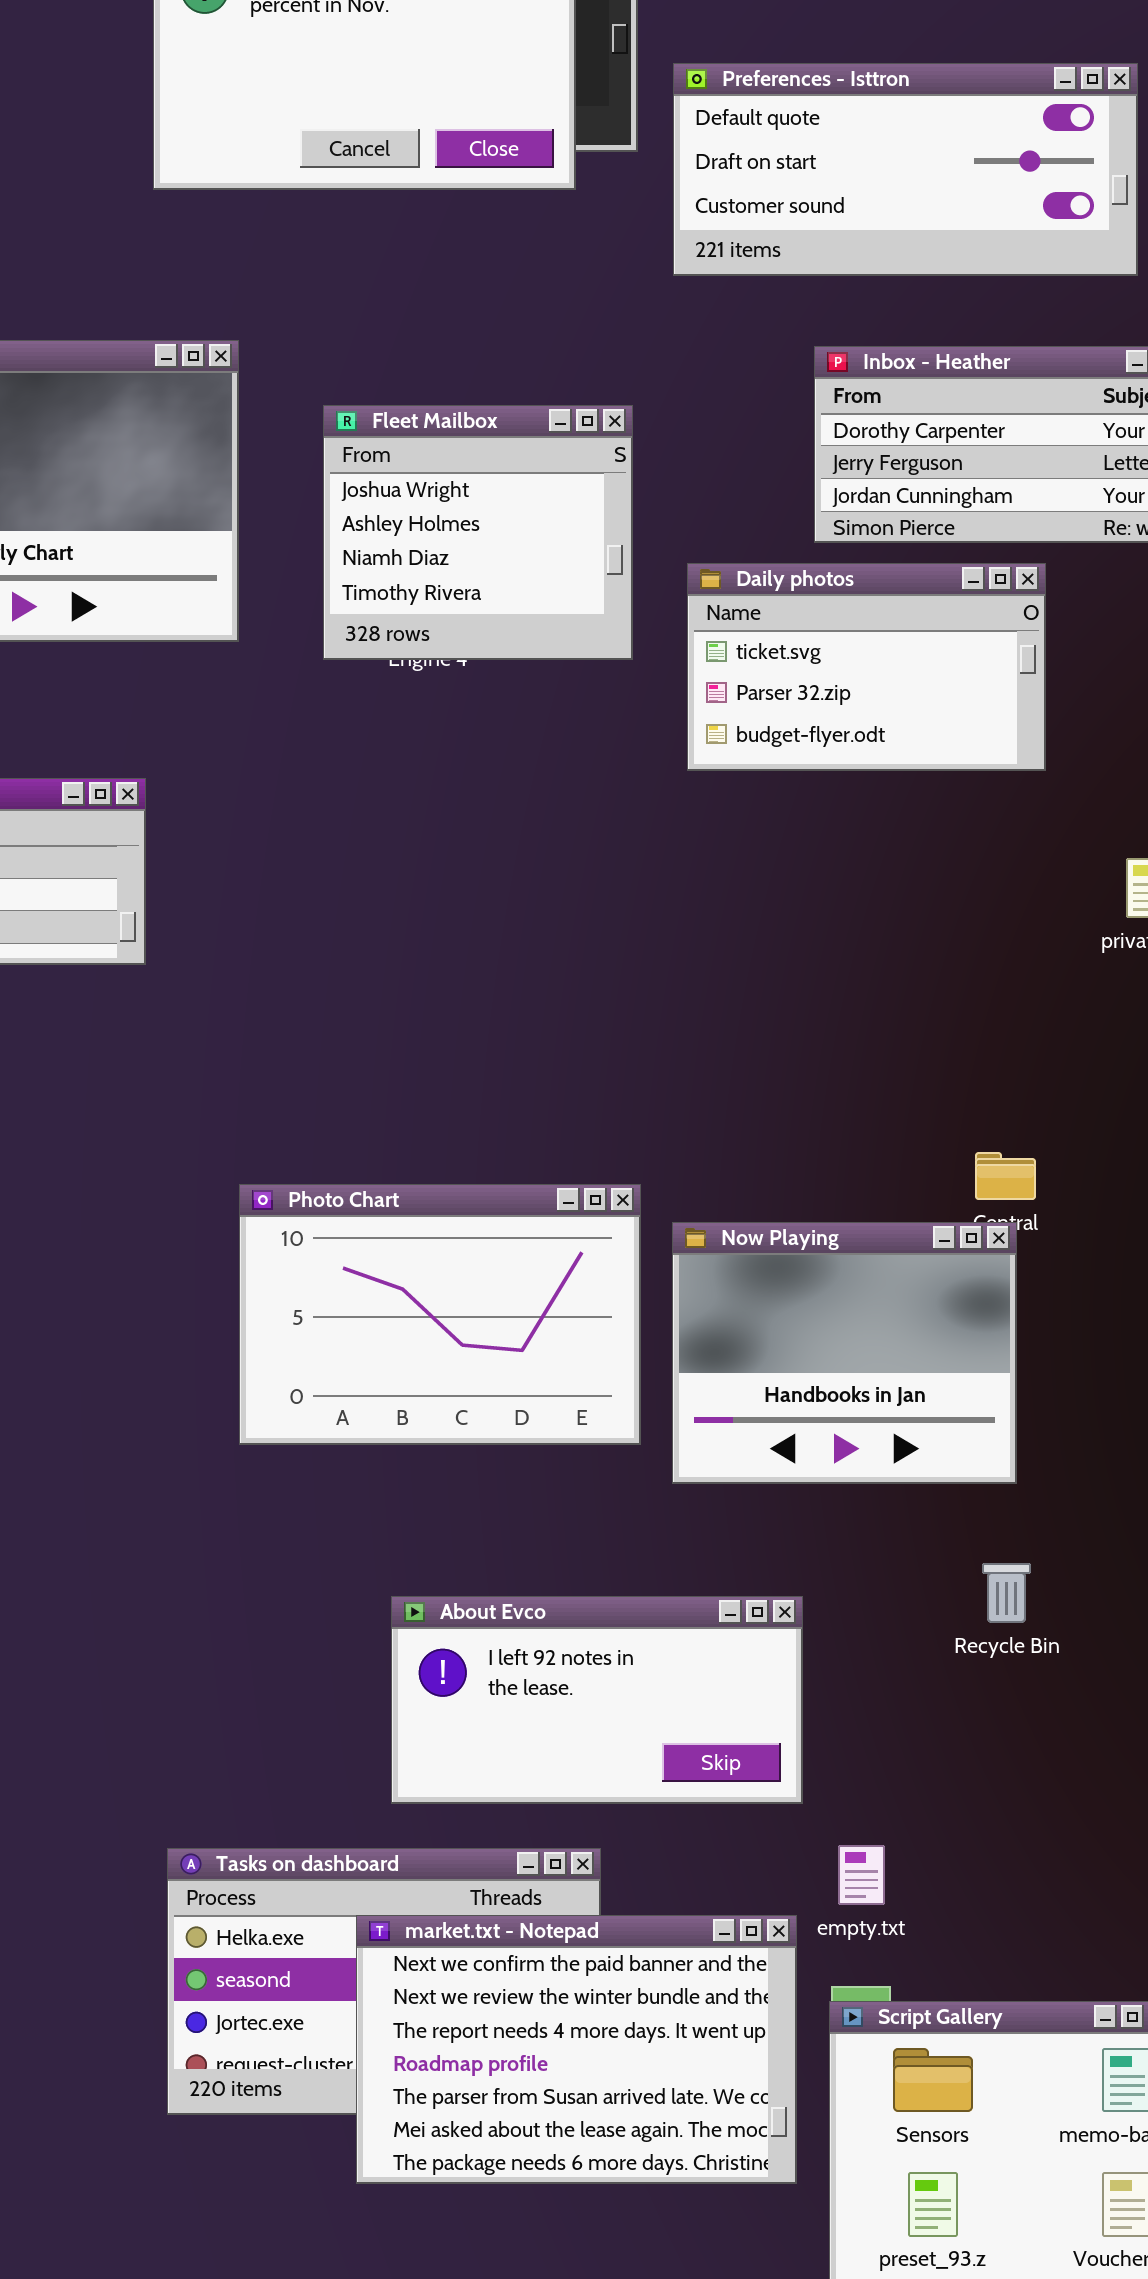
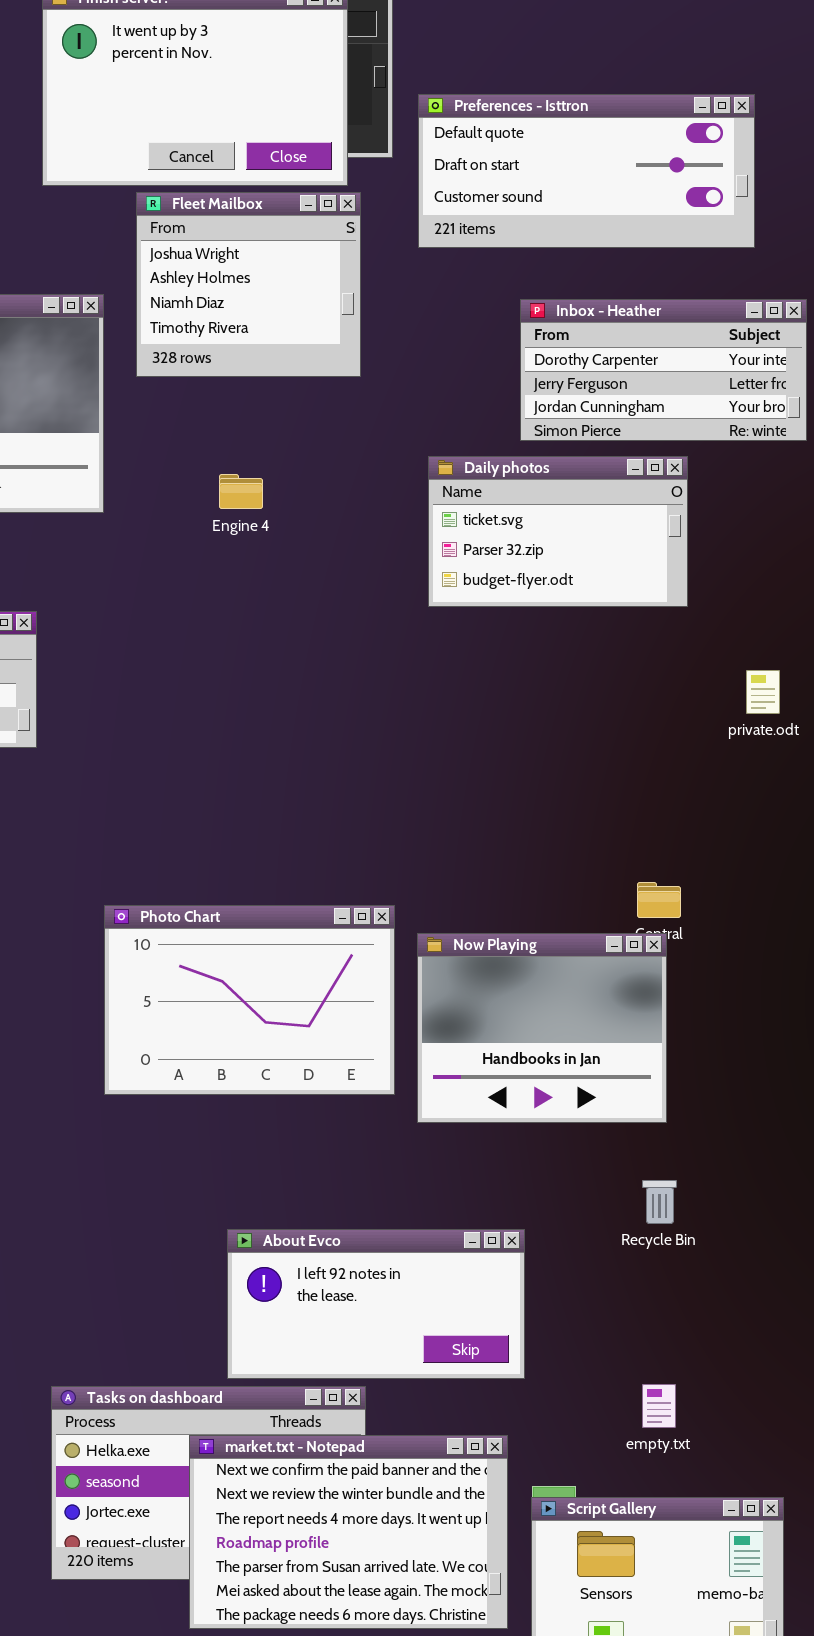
Fleet Mailbox: [323,405,633,660] -> [136,192,361,377], moved
About Evco: [391,1596,803,1804] -> [227,1229,525,1379], moved
empty.txt: [838,1845,885,1905] -> [642,1384,676,1428], moved

